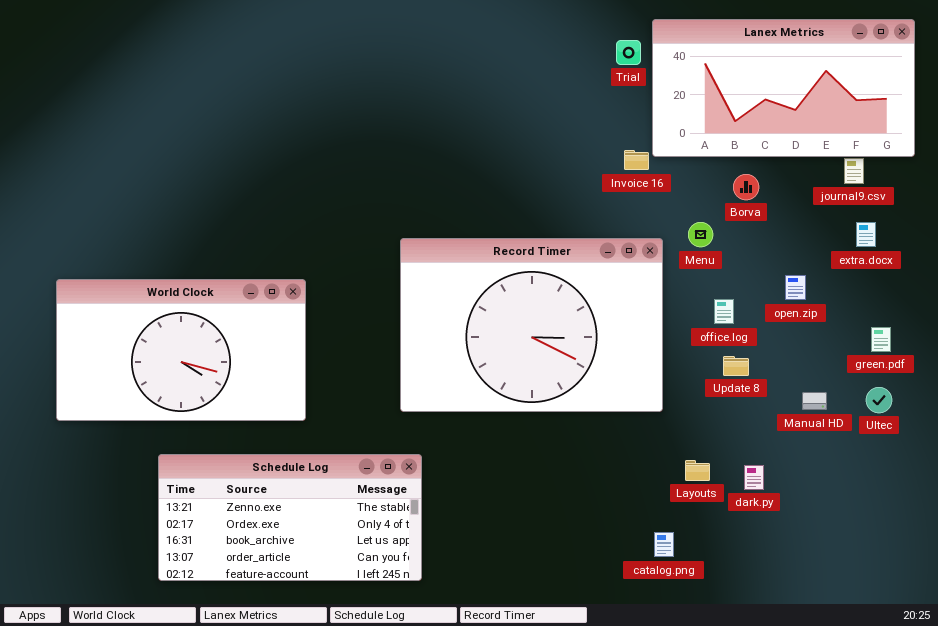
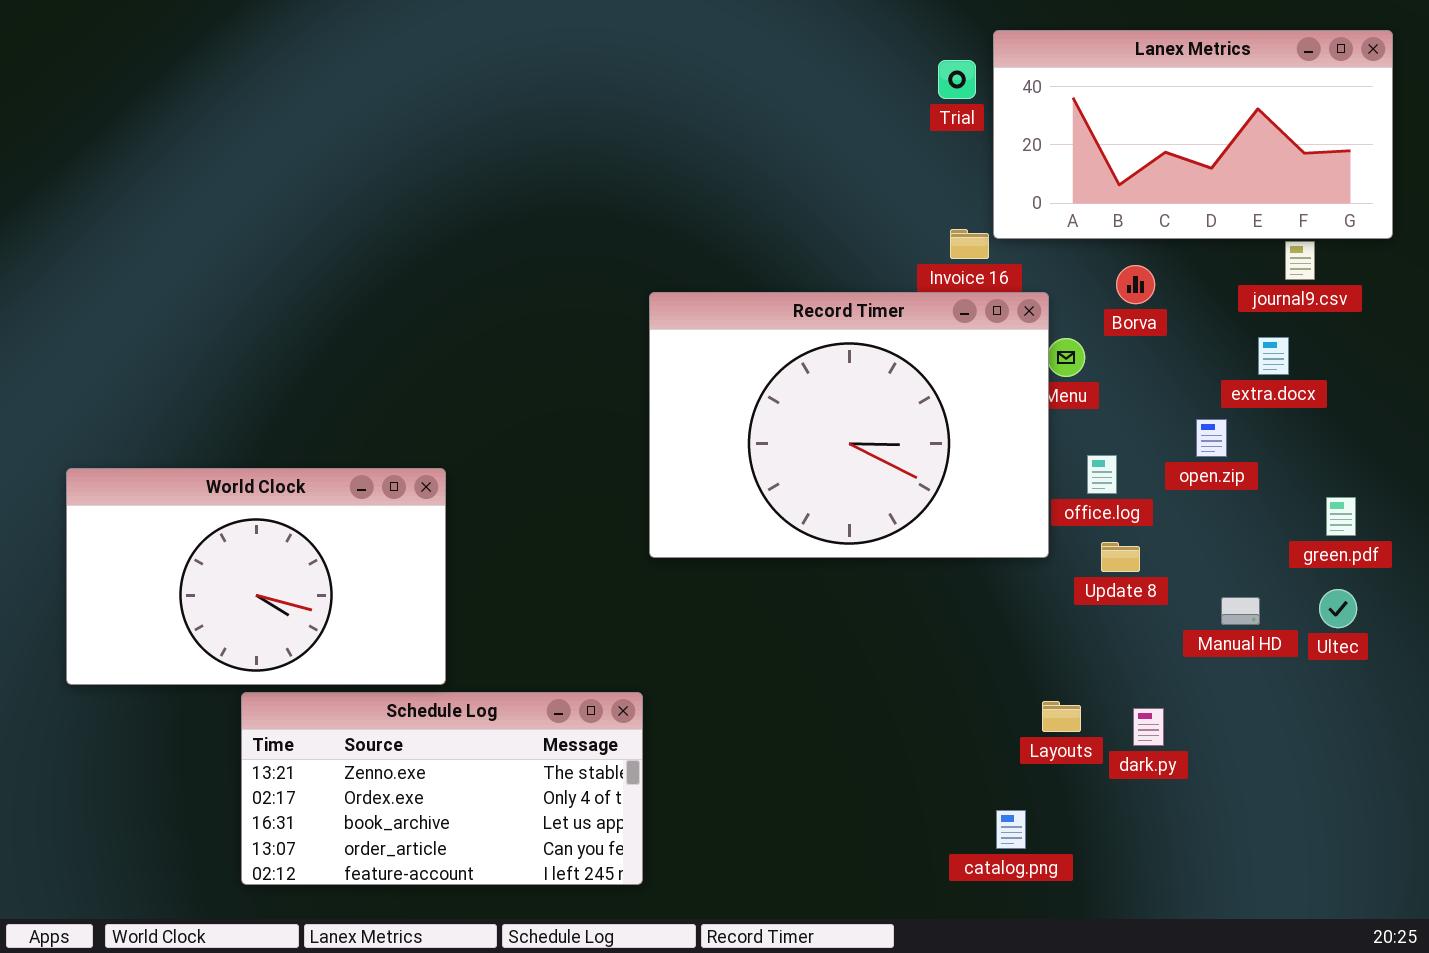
extra.docx: [856,222,876,247] -> [1258,337,1289,375], moved
Record Timer: [400,238,663,412] -> [649,292,1049,558], moved
World Clock: [56,279,306,421] -> [66,468,446,685], moved

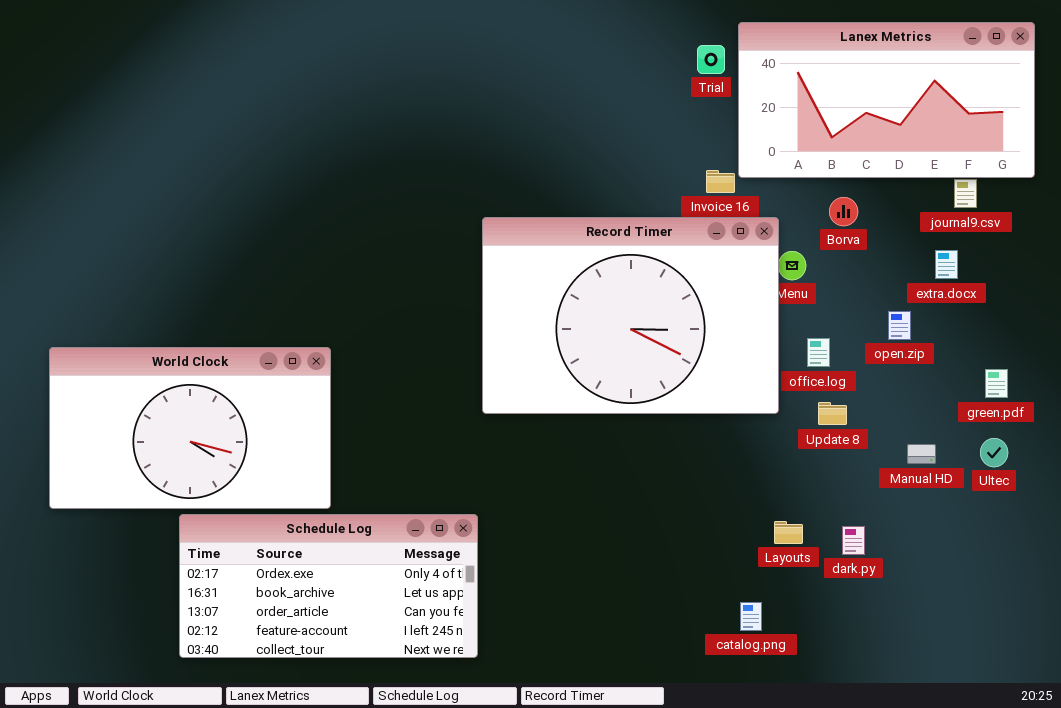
Schedule Log: [241,692,643,885] -> [179,514,478,658], scrolled down 1 row

